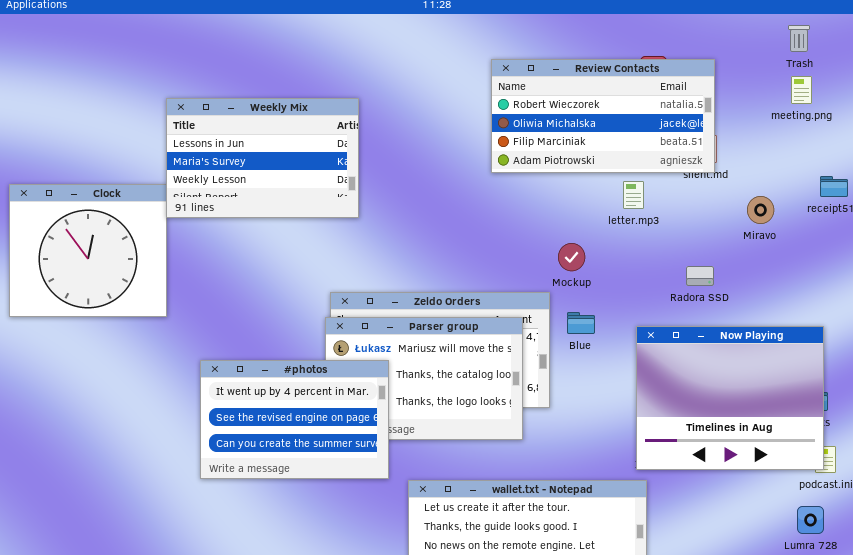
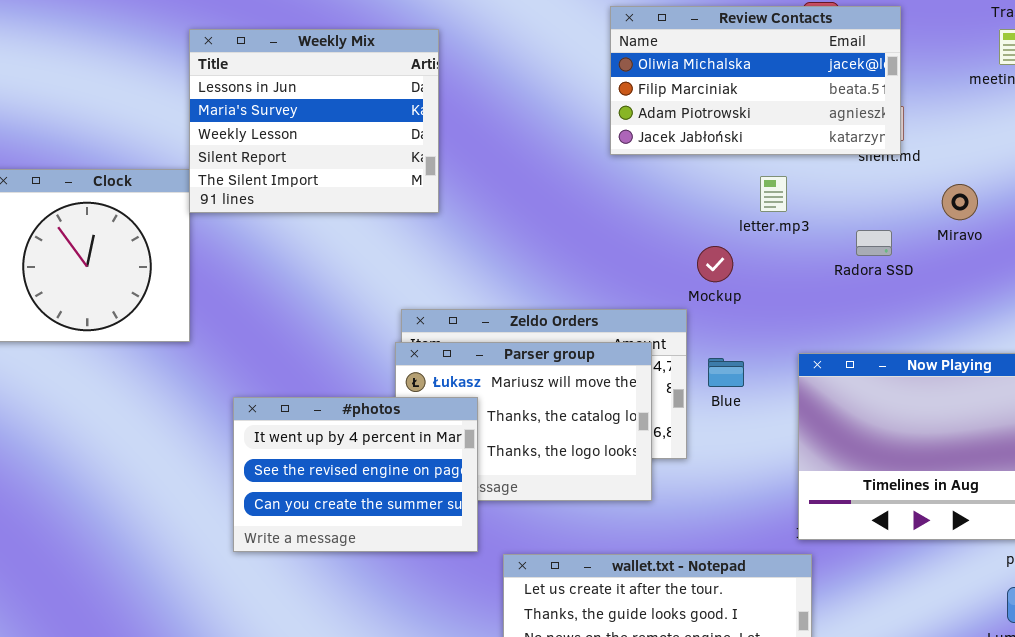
Review Contacts: [491,59,715,173] -> [610,6,901,155], scrolled down 1 row
Weekly Mix: [166,98,359,218] -> [189,29,439,213], resized
letter.mp3: [623,181,644,209] -> [760,176,787,212], moved
Radora SSD: [686,266,714,286] -> [856,230,892,256], moved
Blue: [567,312,595,334] -> [708,358,744,387], moved

